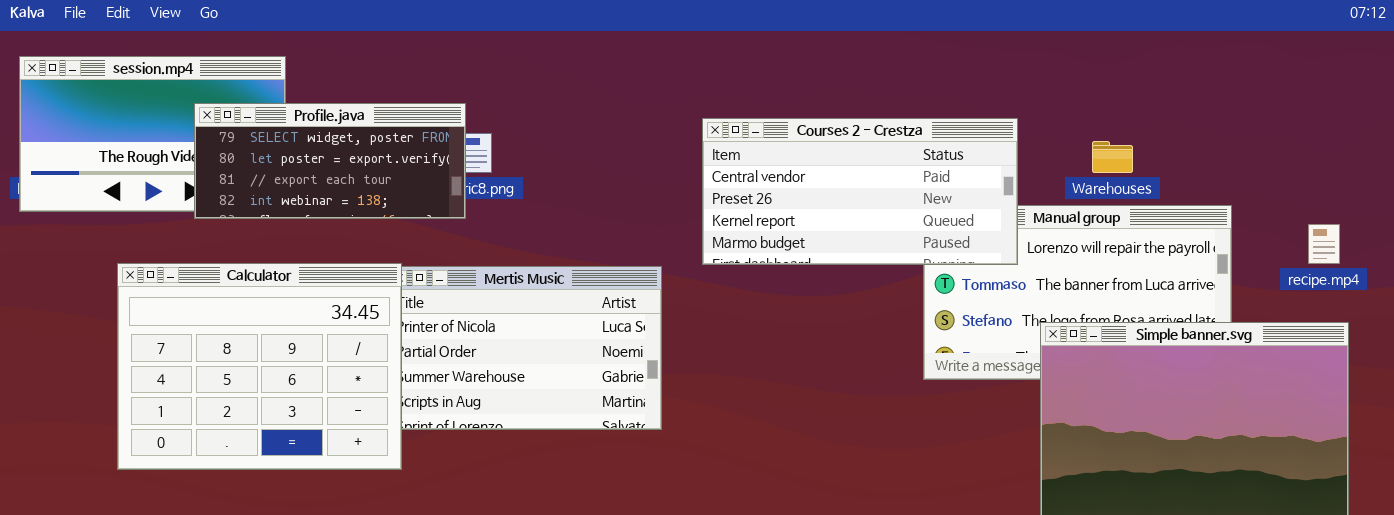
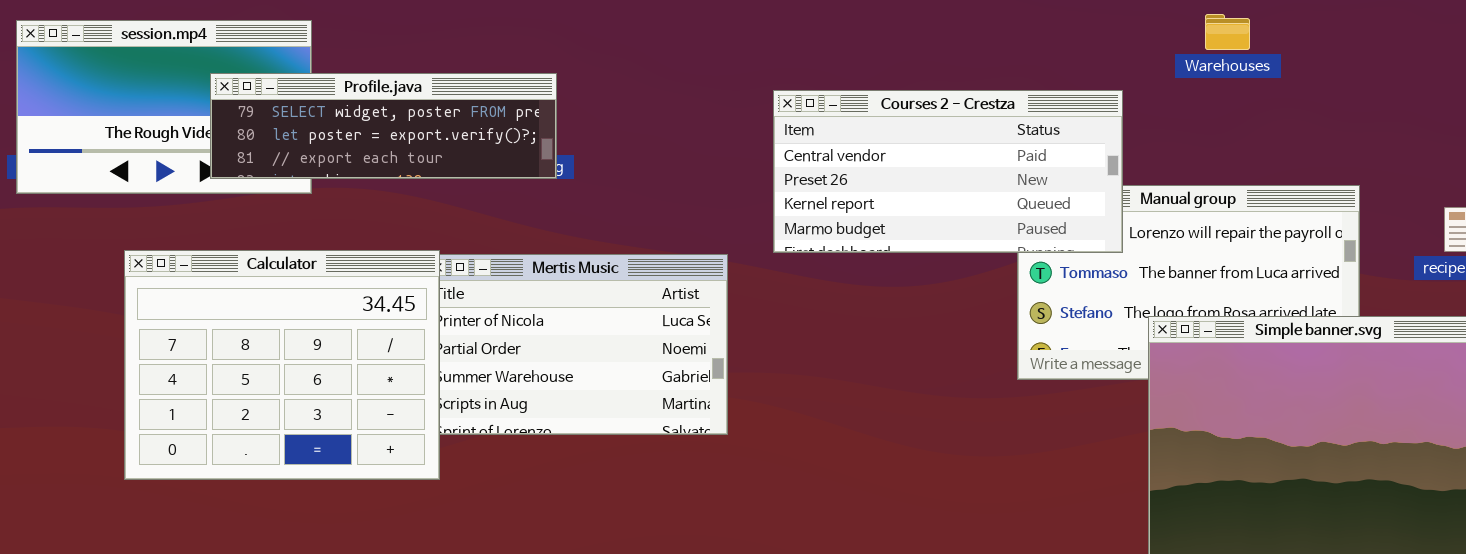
Profile.java: [194,103,466,219] -> [210,73,557,179], resized
Warehouses: [1092,141,1133,173] -> [1205,14,1250,50], moved

